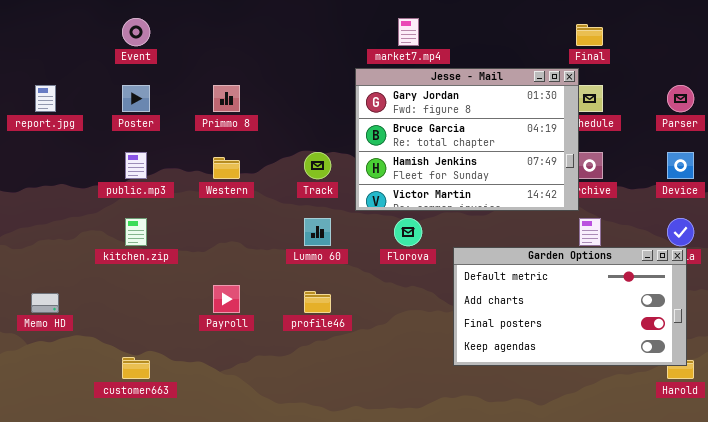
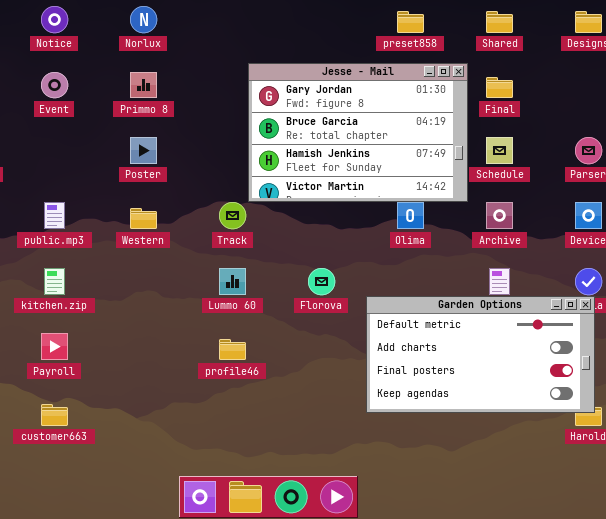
Jesse - Mail: [355,68,579,211] -> [248,63,468,202], moved
Poster: [122,85,150,112] -> [130,137,157,164], moved
Primmo 8: [213,85,240,112] -> [130,72,157,98], moved
Payroll: [213,285,240,313] -> [41,333,68,360], moved

